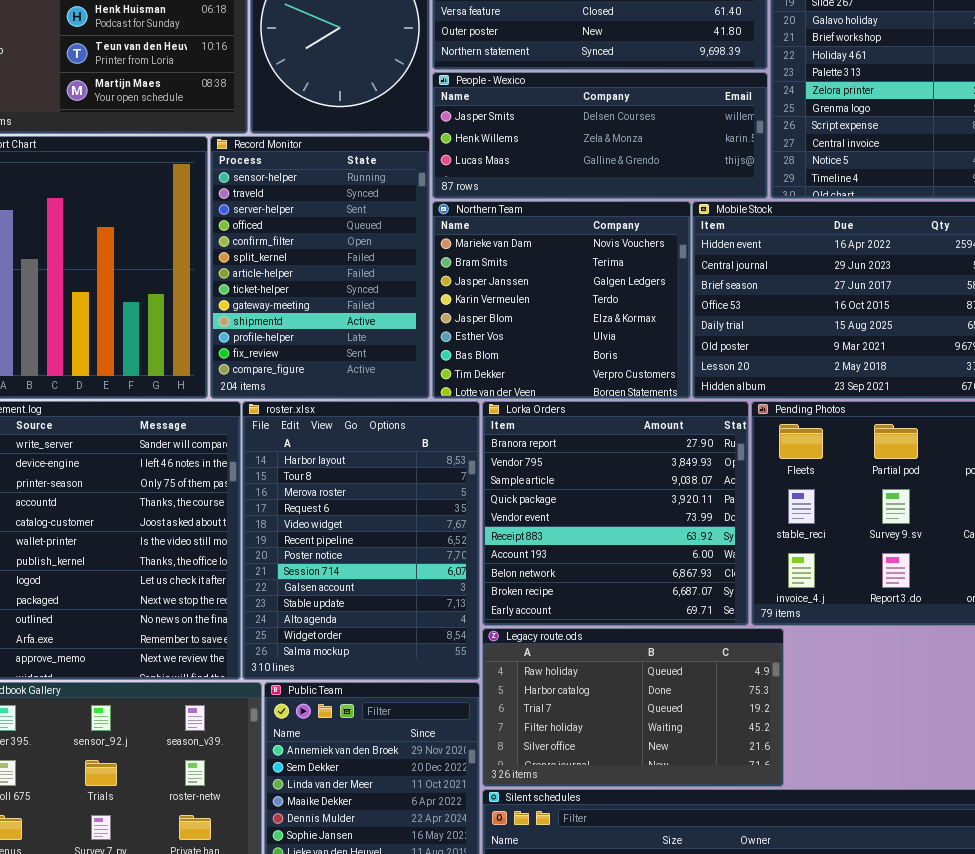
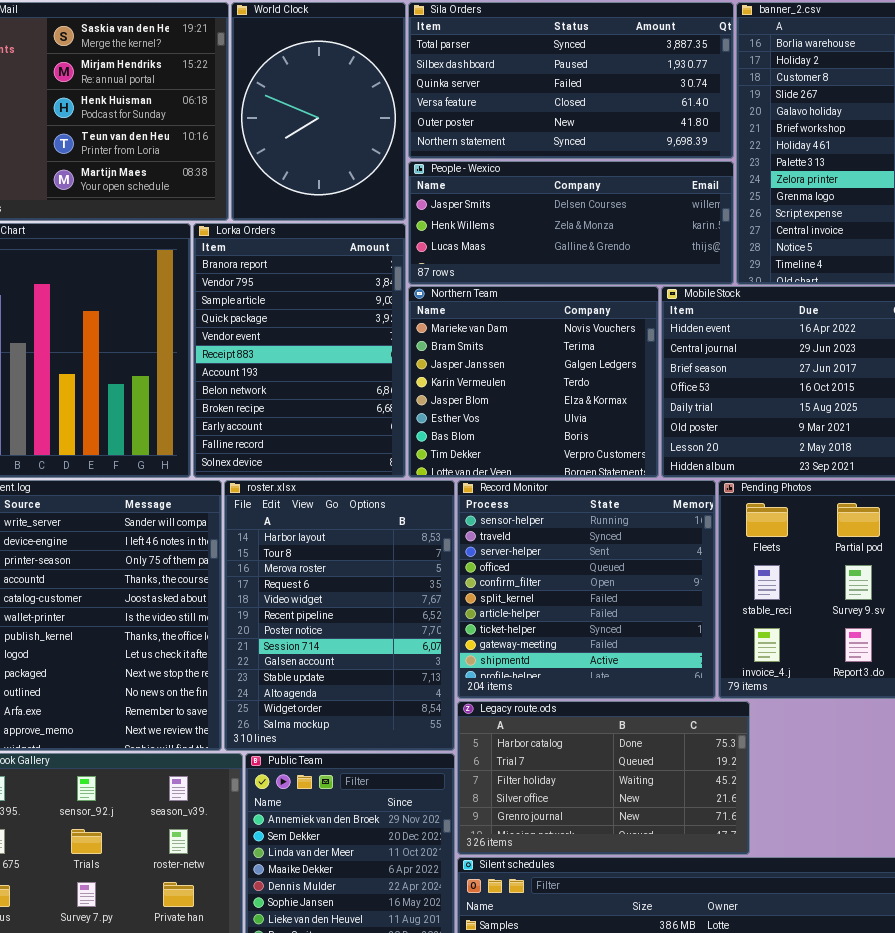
Record Monitor: [210,136,430,399] -> [457,480,716,699], moved, resized
Lorka Orders: [482,401,749,626] -> [193,223,406,478], moved, resized
Legacy route.ods: [482,628,784,787] -> [457,701,750,855], scrolled down 1 row

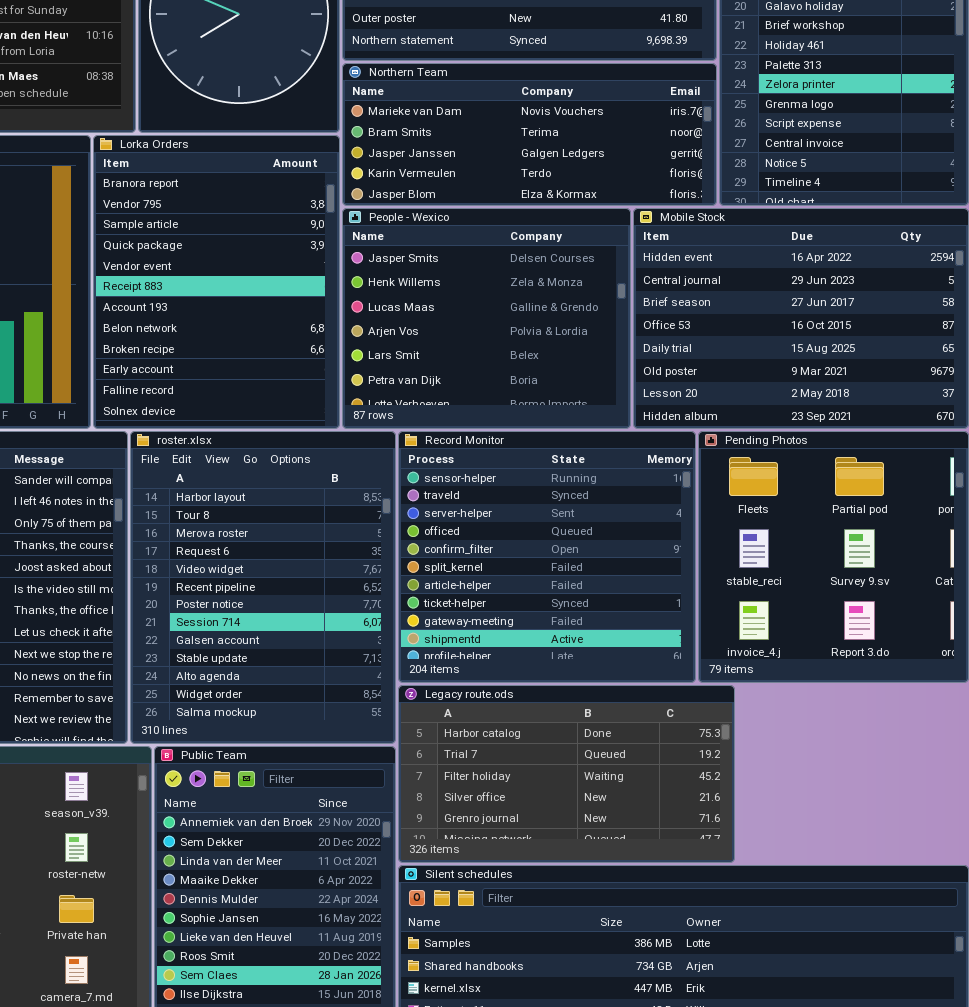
People - Wexico: [408,161,734,285] -> [342,208,631,429], moved, resized
Northern Team: [408,286,659,478] -> [342,63,717,206], moved, resized

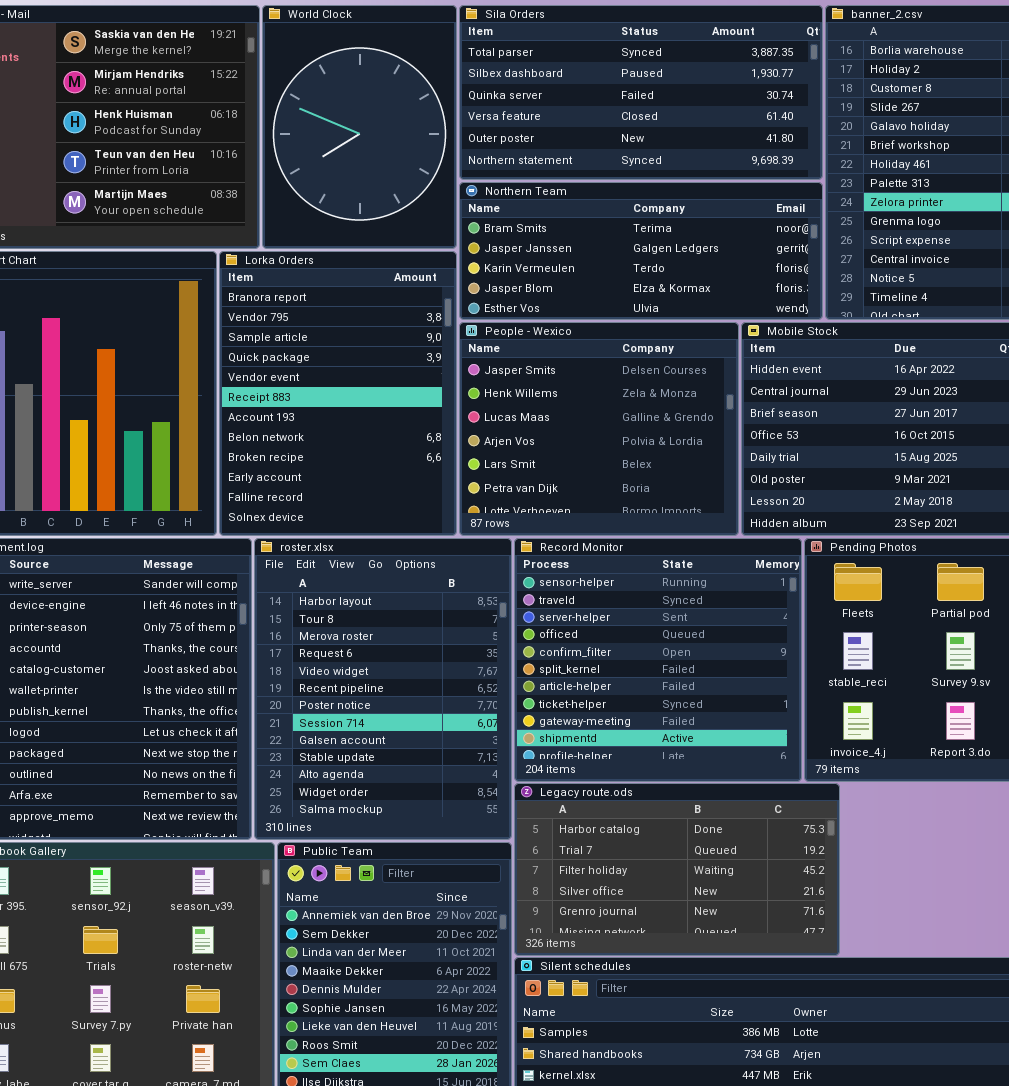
Northern Team: [342,63,717,206] -> [459,182,823,320], scrolled down 1 row

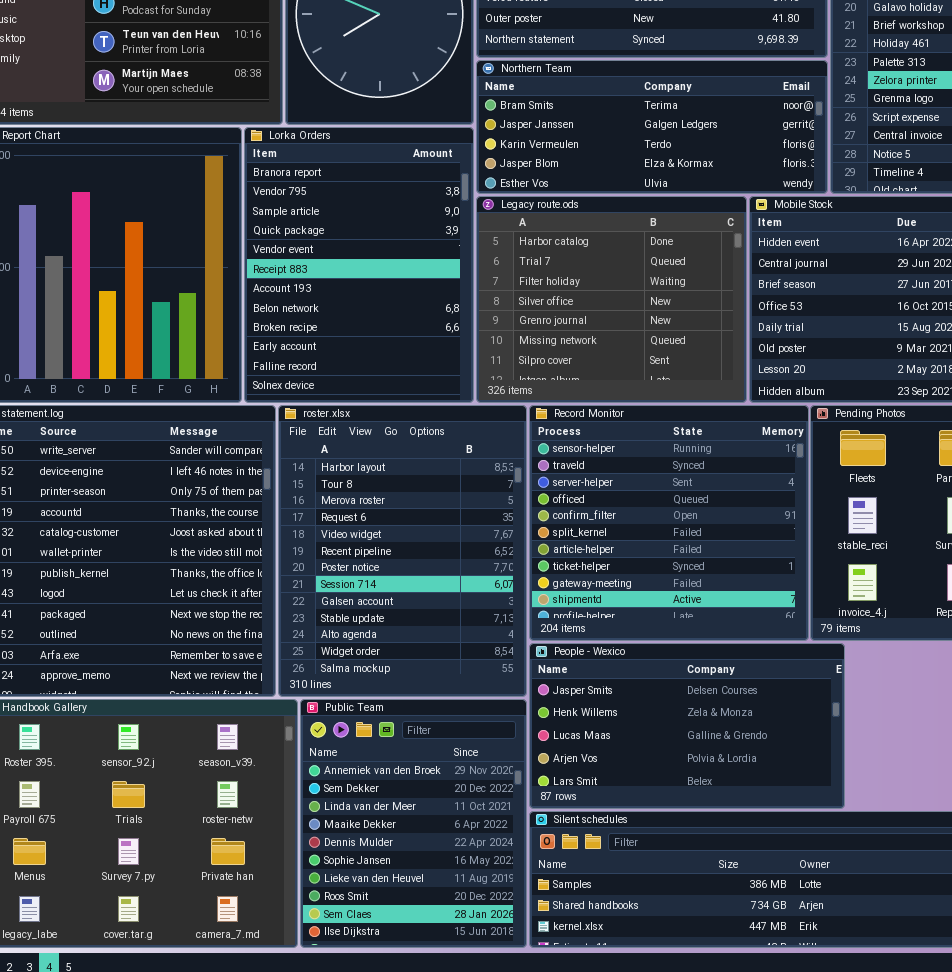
People - Wexico: [459,322,739,536] -> [529,643,845,809], moved, resized
Legacy route.ods: [514,783,840,956] -> [476,196,747,403], moved, resized

